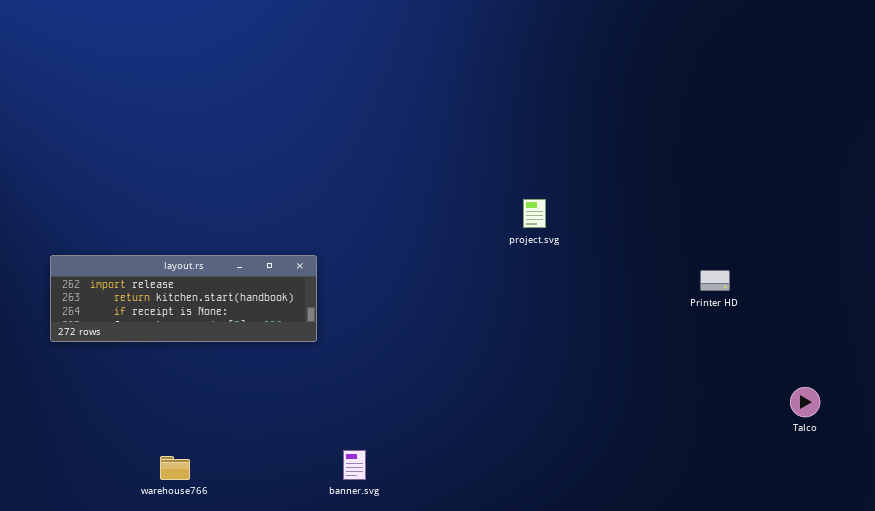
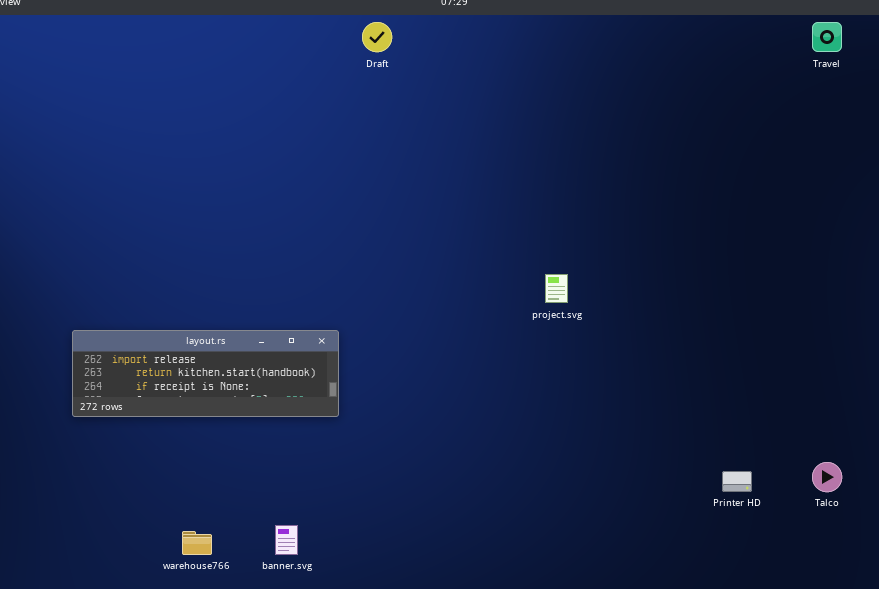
Printer HD: [700,270,730,291] -> [722,471,752,492], moved
banner.svg: [343,450,366,480] -> [275,525,298,555], moved

